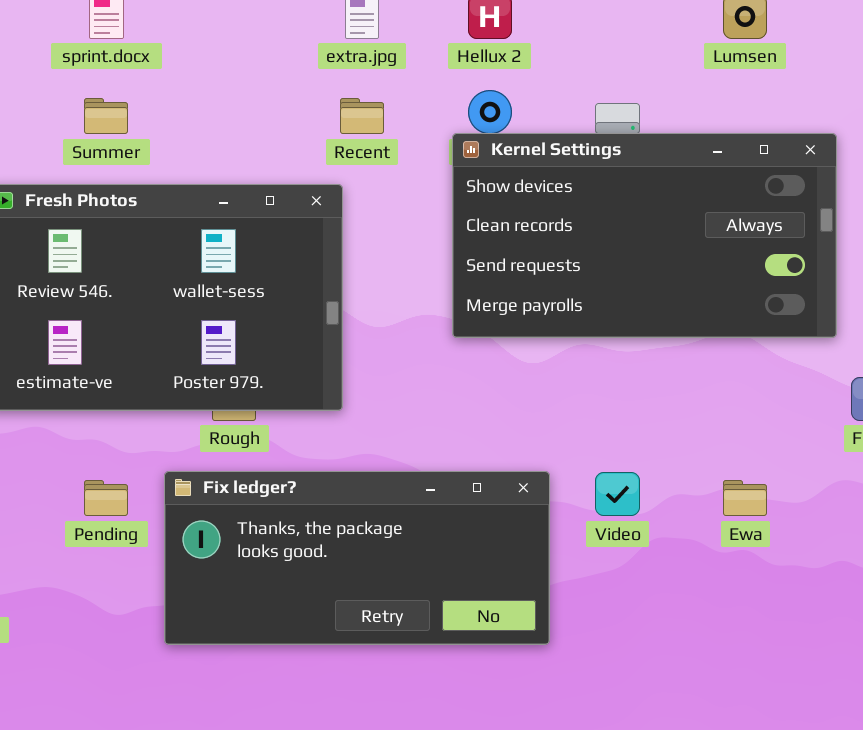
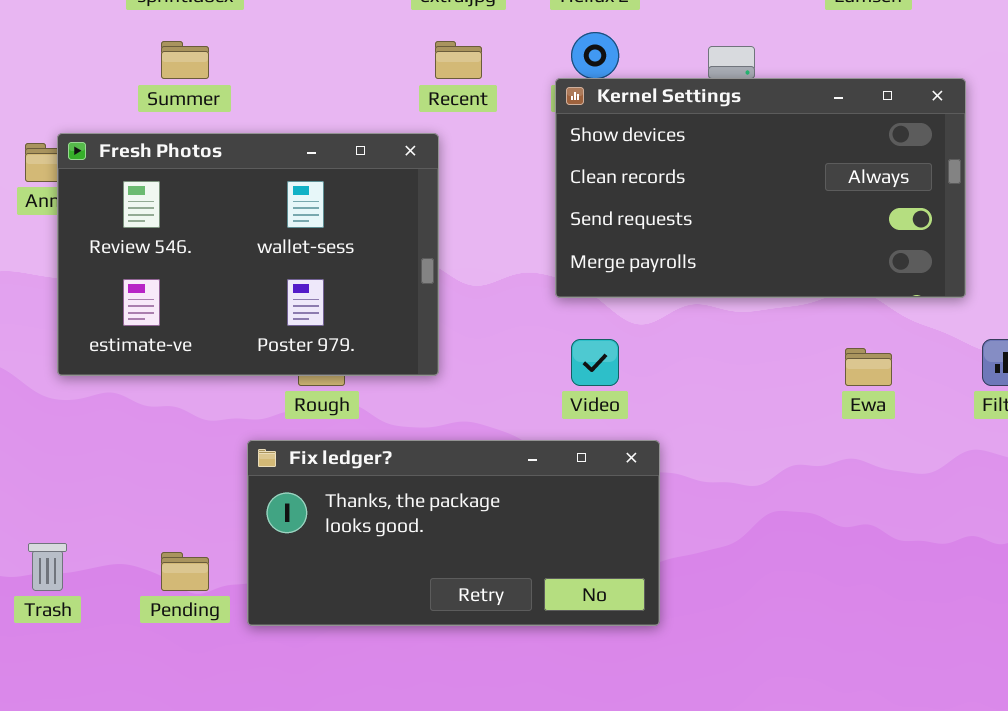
Video: [595,472,640,516] -> [571,339,619,386], moved
Pending: [84,480,128,516] -> [161,552,209,591], moved
Ewa: [723,480,767,516] -> [845,348,892,386], moved

